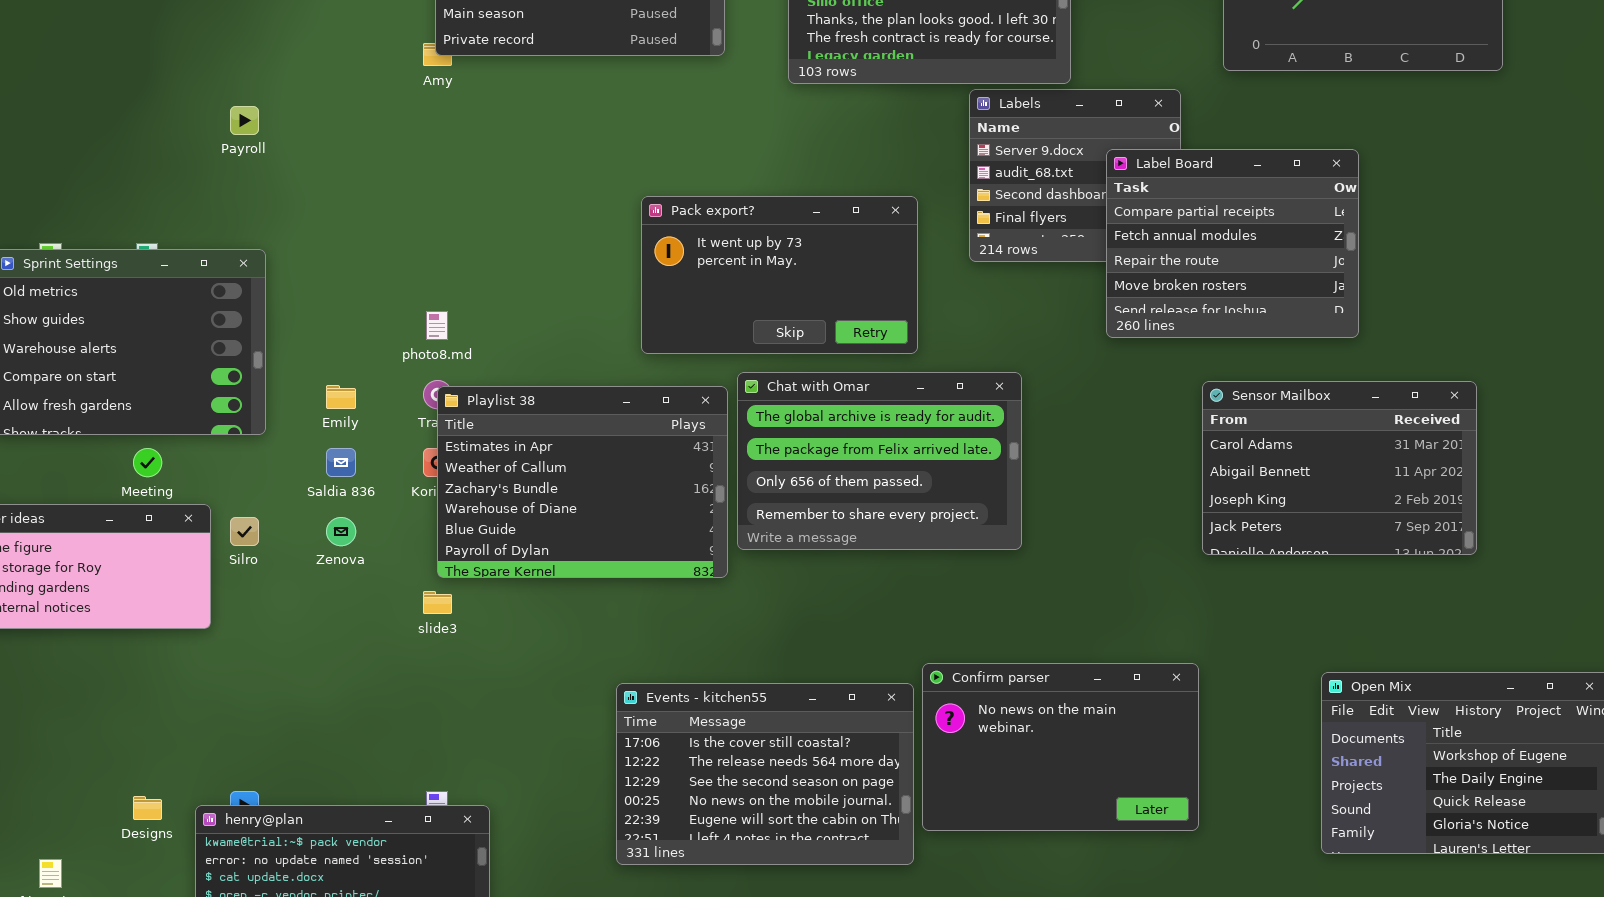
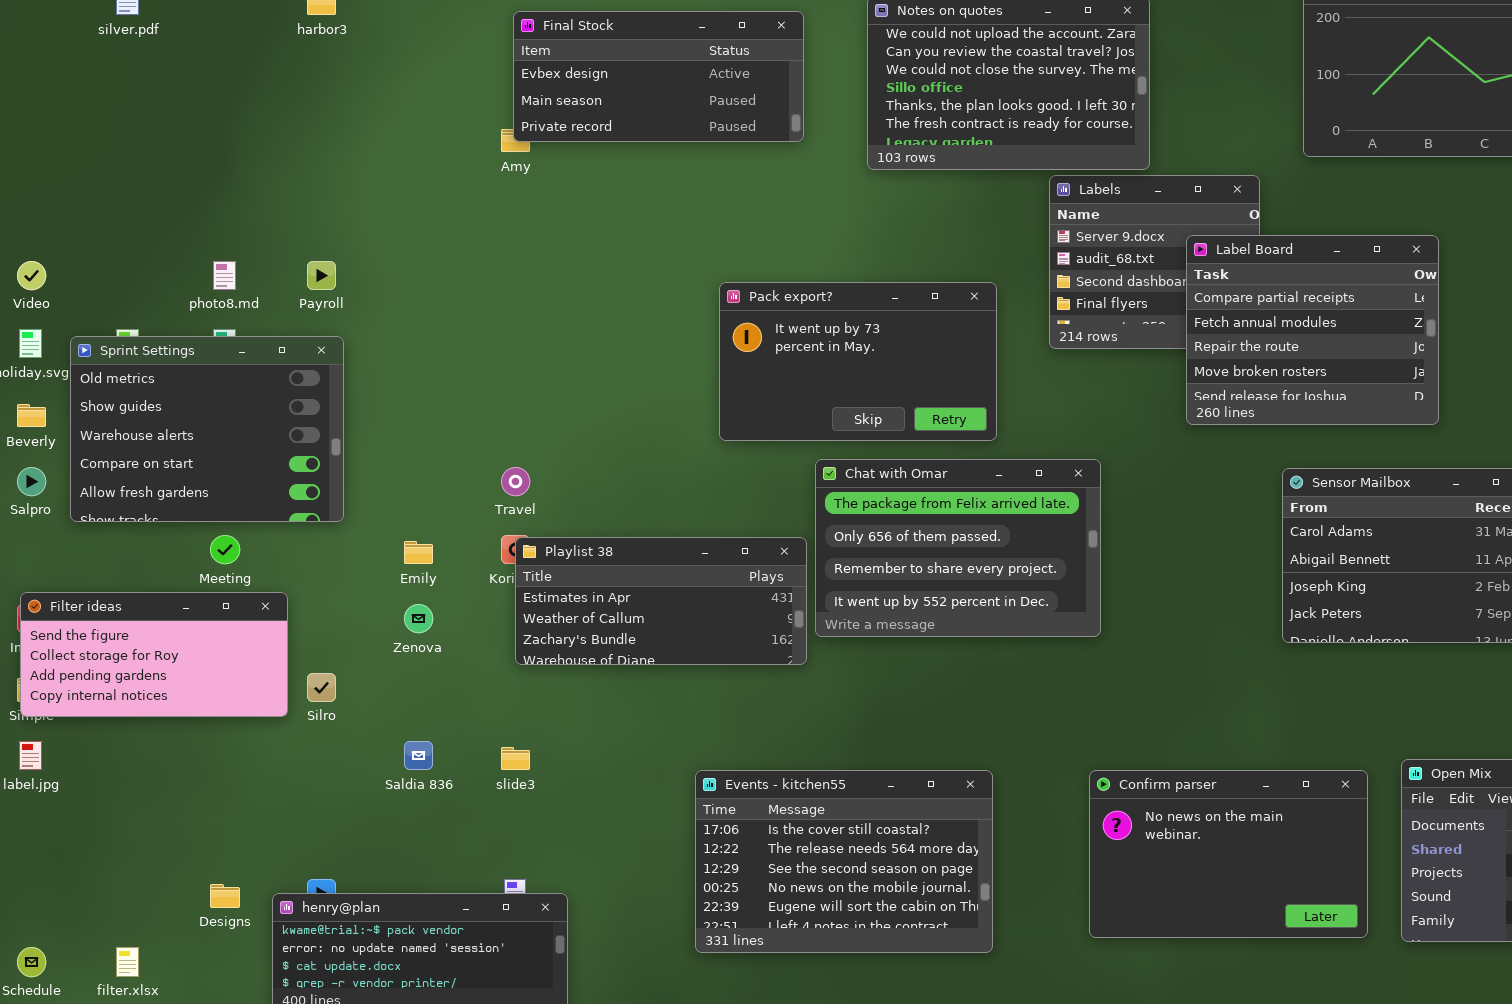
Payroll: [230,106,259,135] -> [307,261,336,290], moved
photo8.md: [426,311,448,340] -> [213,261,236,290], moved
Chat with Omar: [737,372,1022,550] -> [815,459,1101,637], scrolled down 1 row
Emily: [326,385,356,409] -> [404,541,433,564], moved
Playlist 38: [437,386,728,578] -> [515,537,807,665], resized
Saldia 836: [326,448,356,477] -> [404,741,433,770], moved
Silro: [230,517,259,546] -> [307,673,336,702], moved
slide3: [423,591,452,614] -> [501,747,530,770], moved
Confirm parser: [922,663,1199,831] -> [1089,770,1368,938], moved

